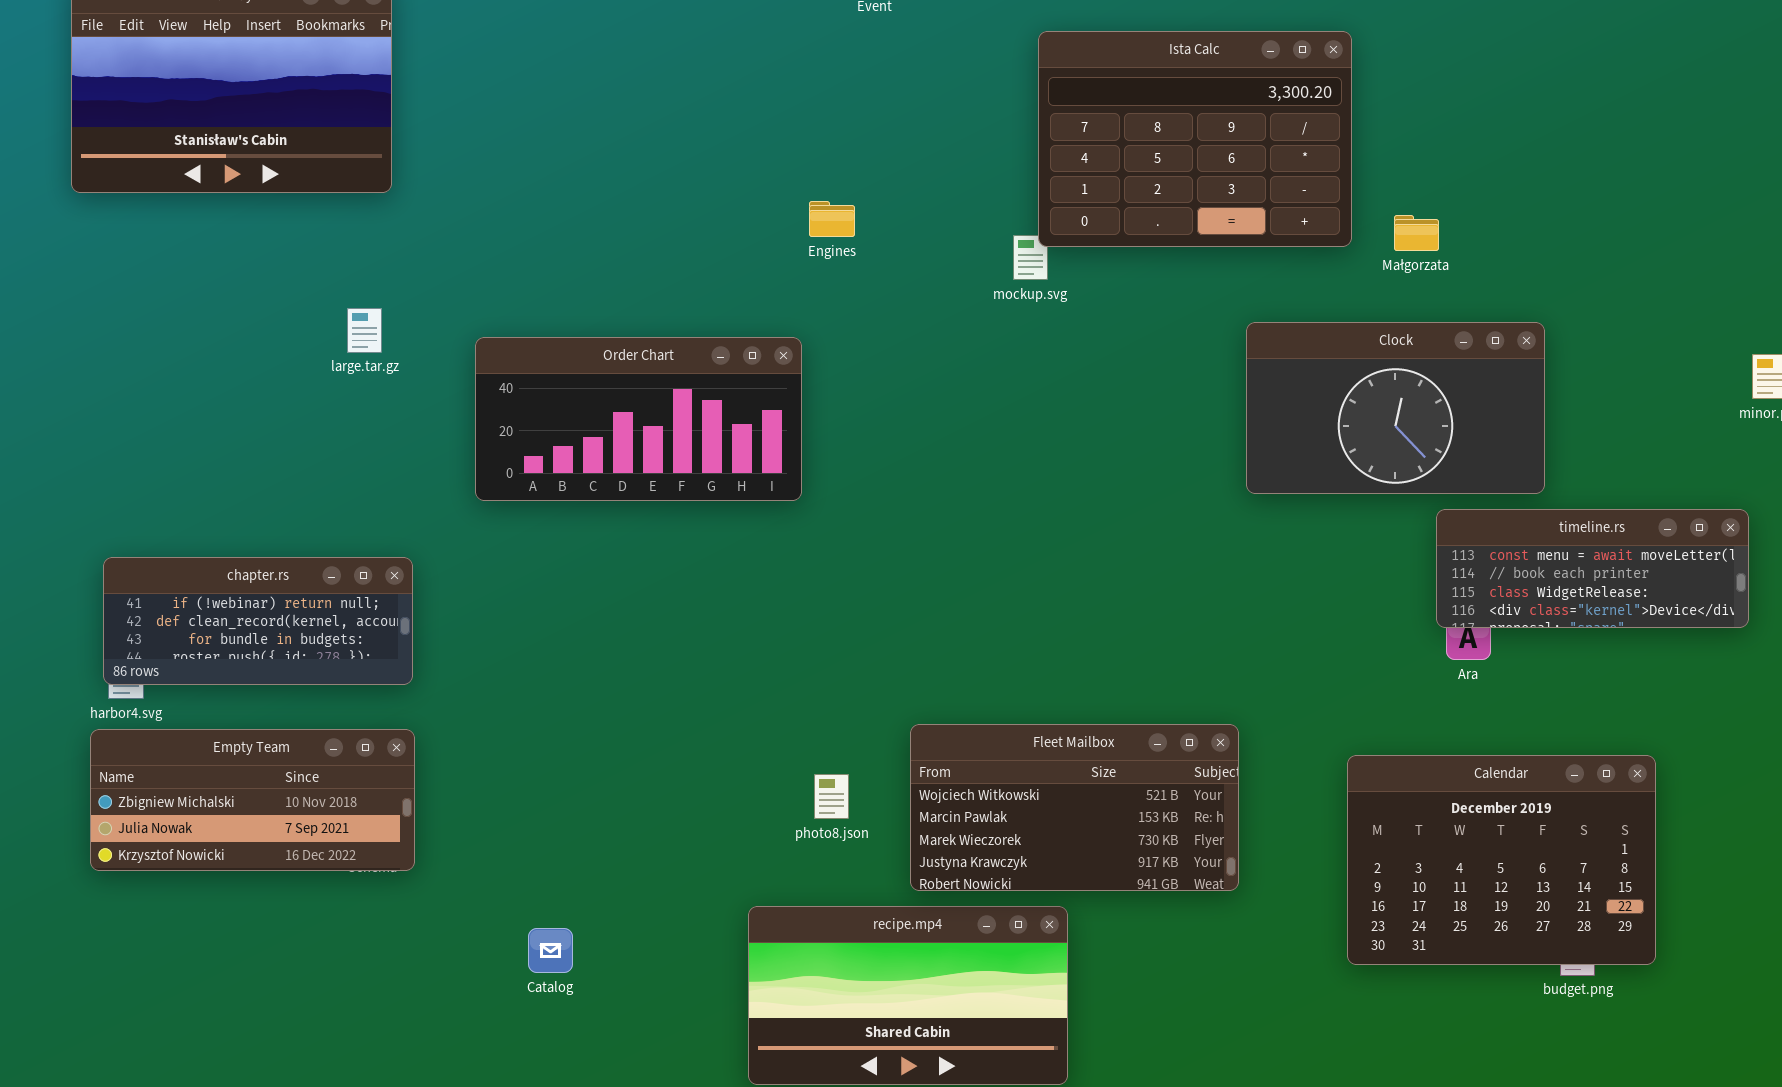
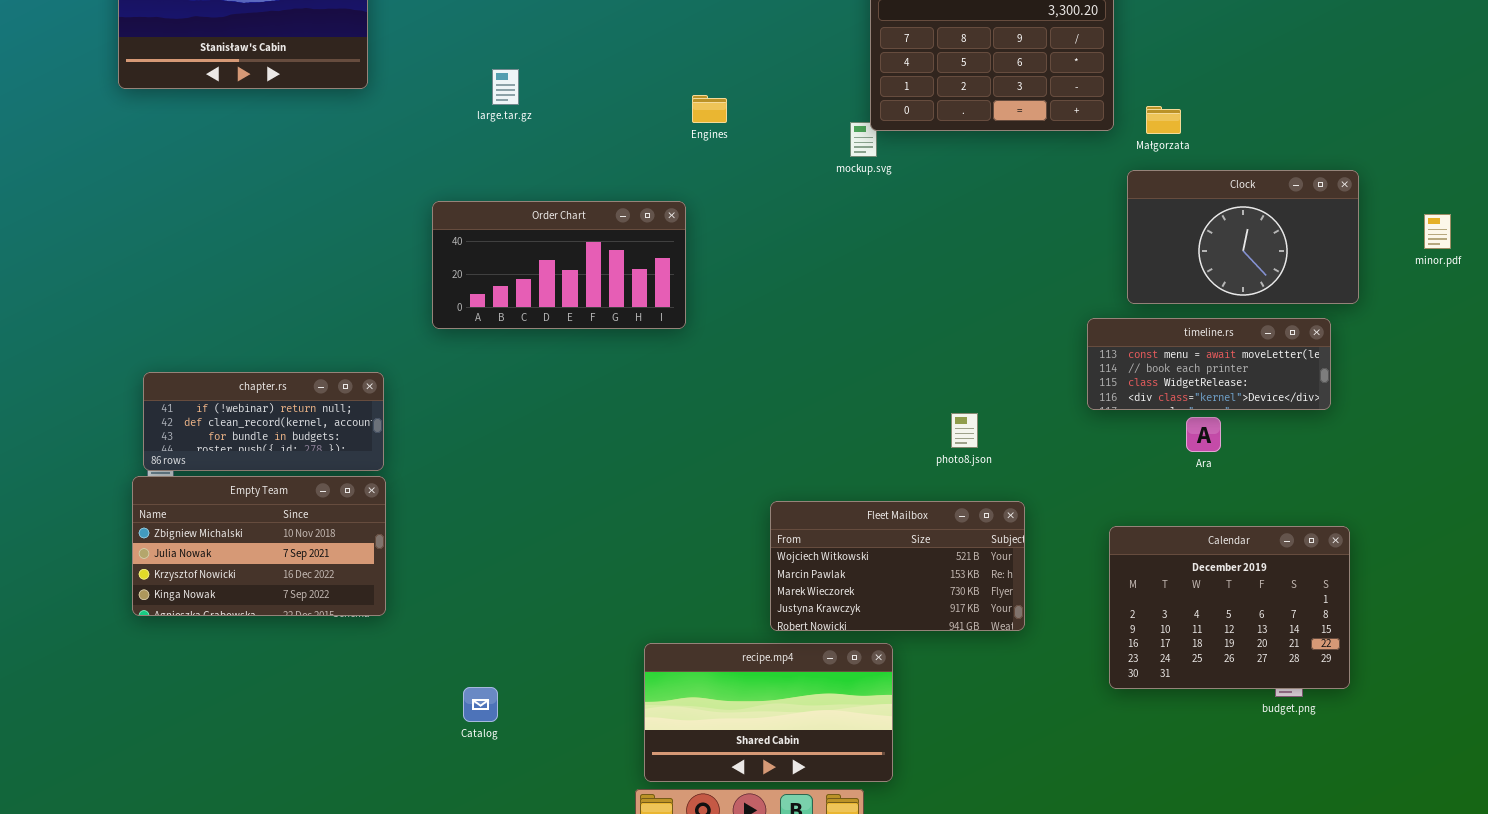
large.tar.gz: [347,308,382,353] -> [492,69,519,105], moved
Clock: [1246,322,1545,494] -> [1127,170,1359,304], moved
timeline.rs: [1436,509,1749,628] -> [1087,318,1331,410], moved
Empty Team: [90,729,415,871] -> [132,476,386,616], resized
photo8.json: [814,774,849,819] -> [951,413,978,448], moved
Catalog: [528,928,573,973] -> [463,687,498,722], moved

